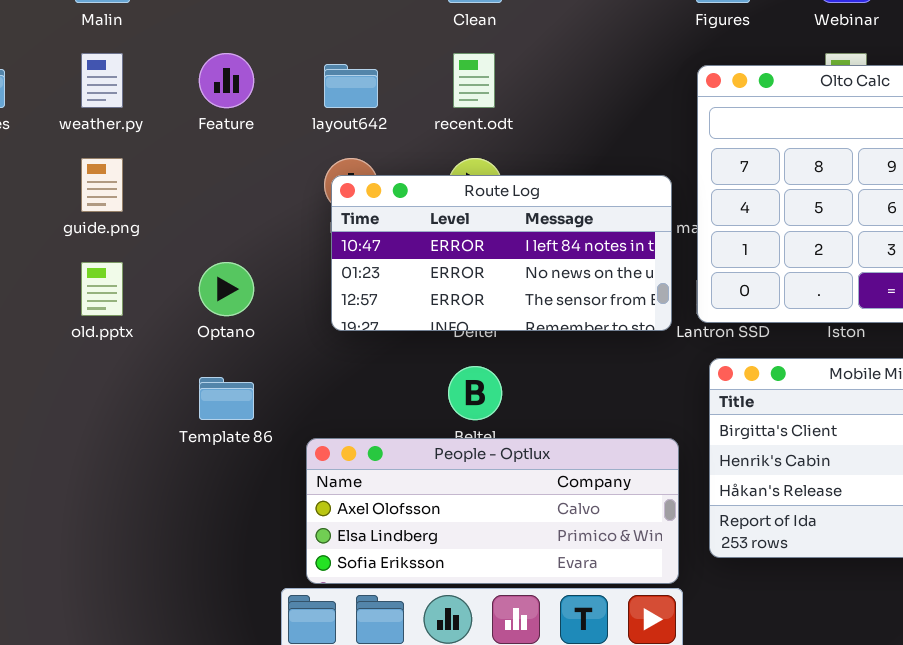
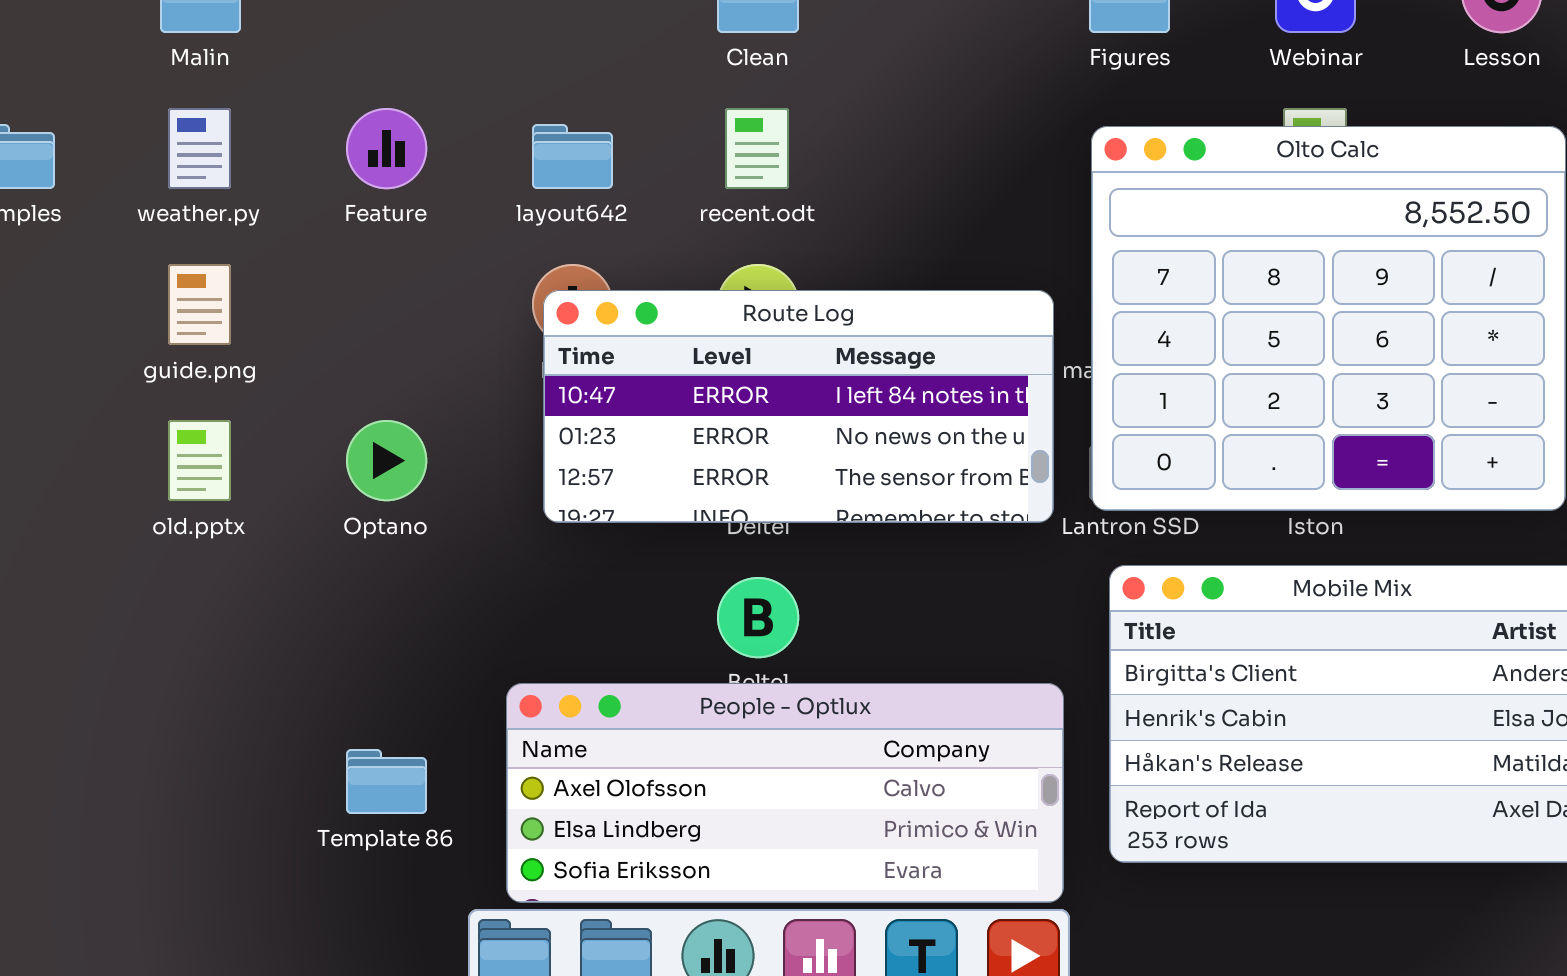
Template 86: [199,377,254,420] -> [346,749,427,814], moved

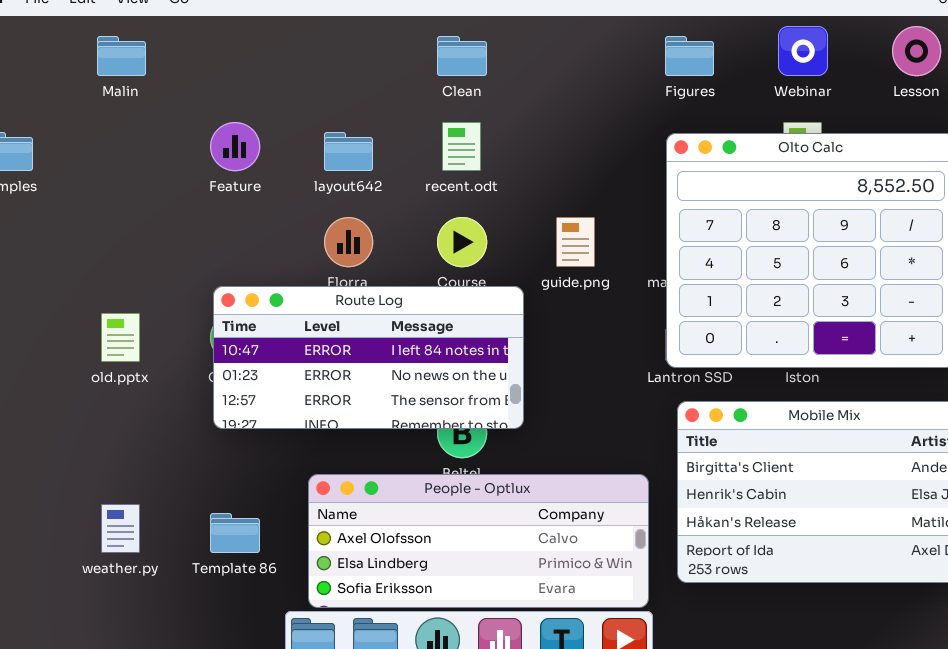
weather.py: [168,108,231,189] -> [101,504,140,553], moved
guide.png: [168,264,231,345] -> [556,217,595,267], moved
Route Log: [543,290,1054,523] -> [213,286,524,429], moved

